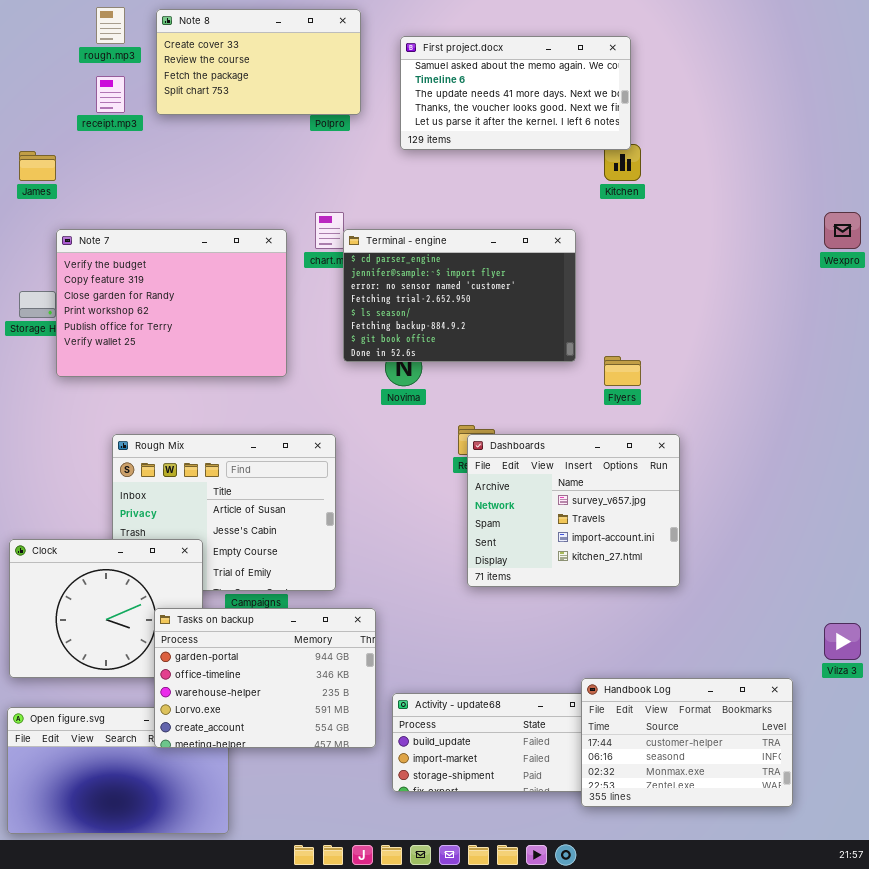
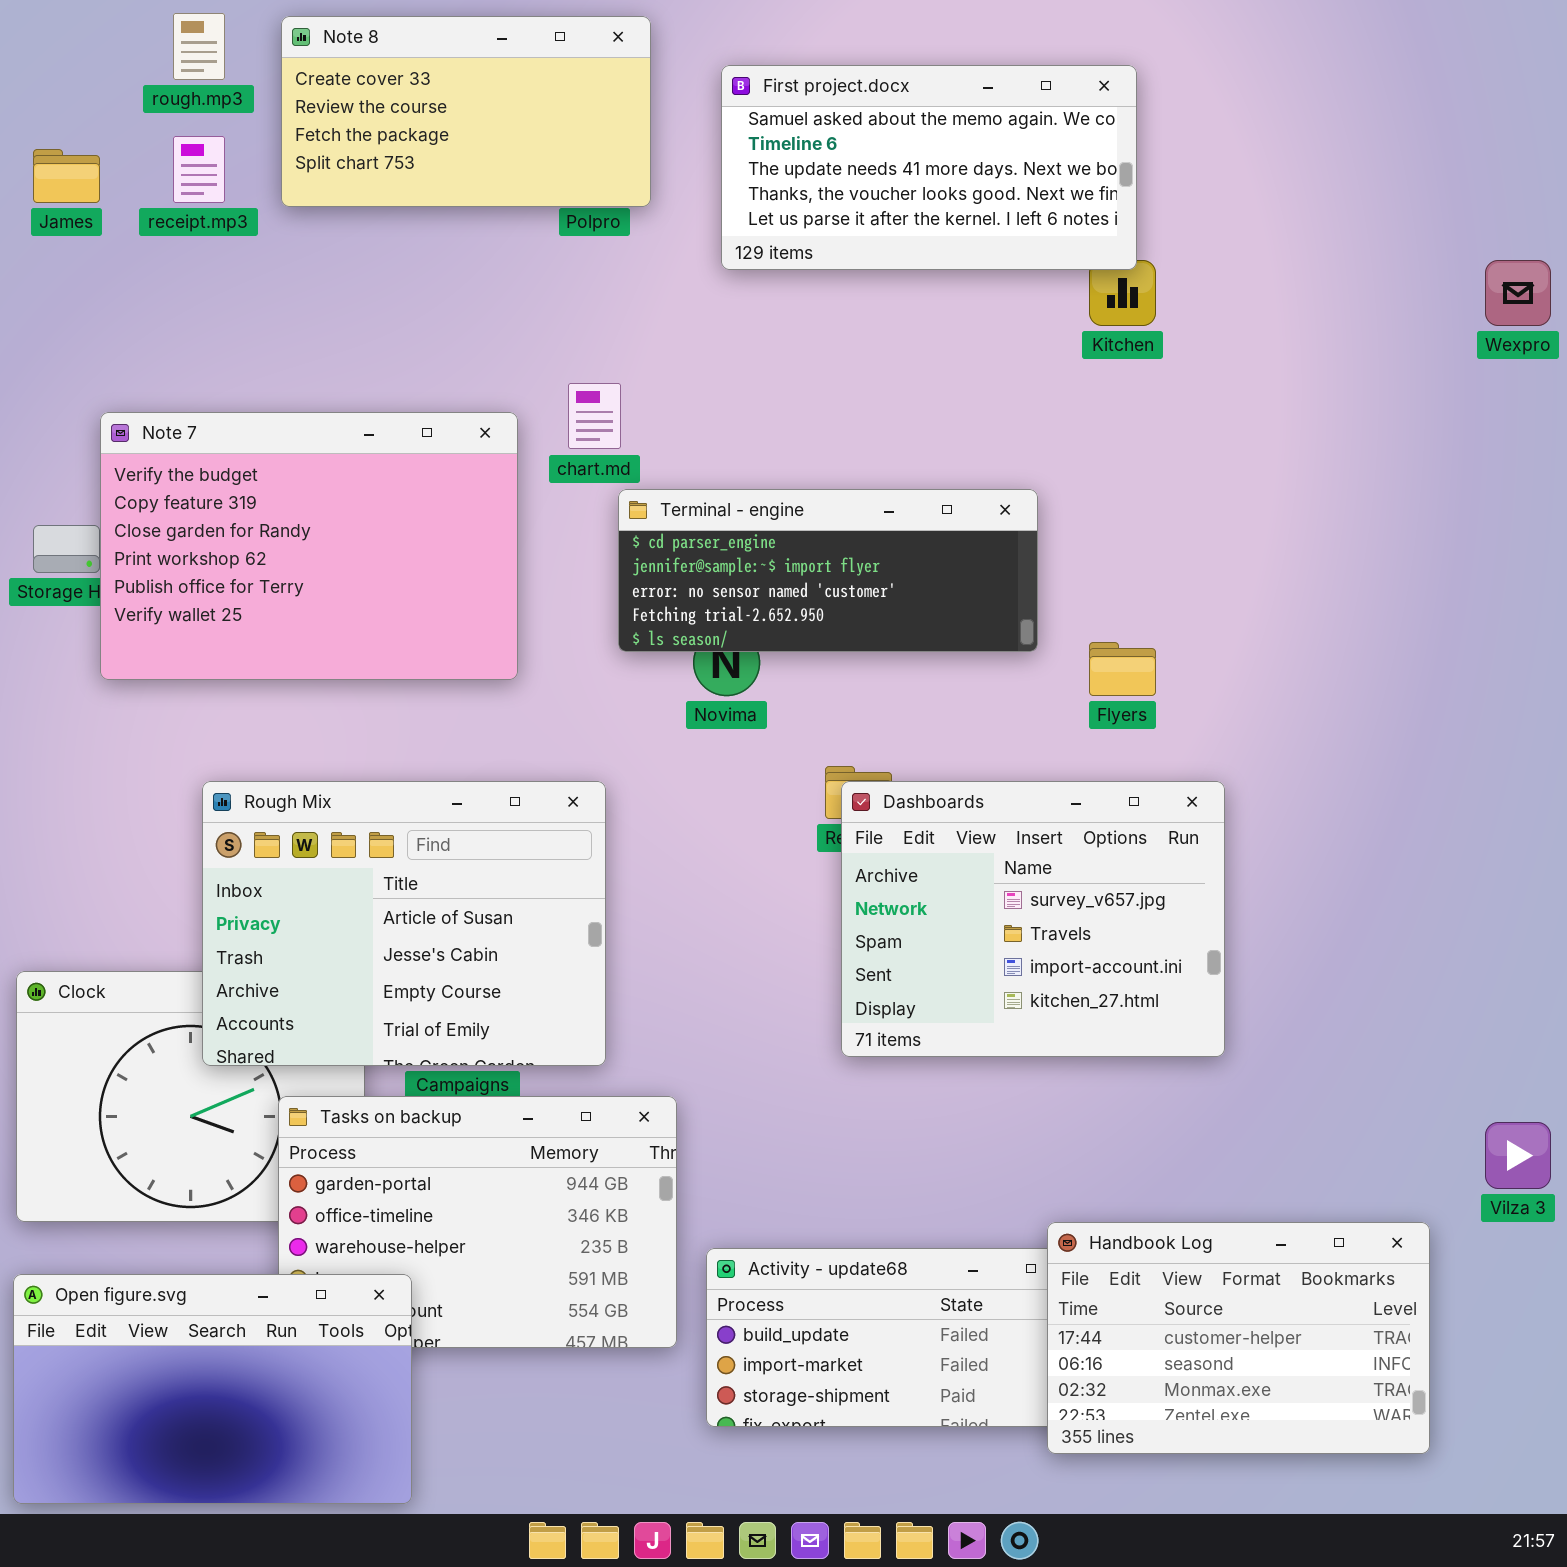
James: [19,151,56,181] -> [33,149,100,203], moved
Wexpro: [824,212,861,249] -> [1485,260,1551,326], moved
Terminal - engine: [343,229,576,362] -> [618,489,1038,652], resized
Rough Mix: [112,434,336,591] -> [202,781,606,1066], raised
Open figure.svg: [7,707,229,834] -> [13,1274,412,1504], raised

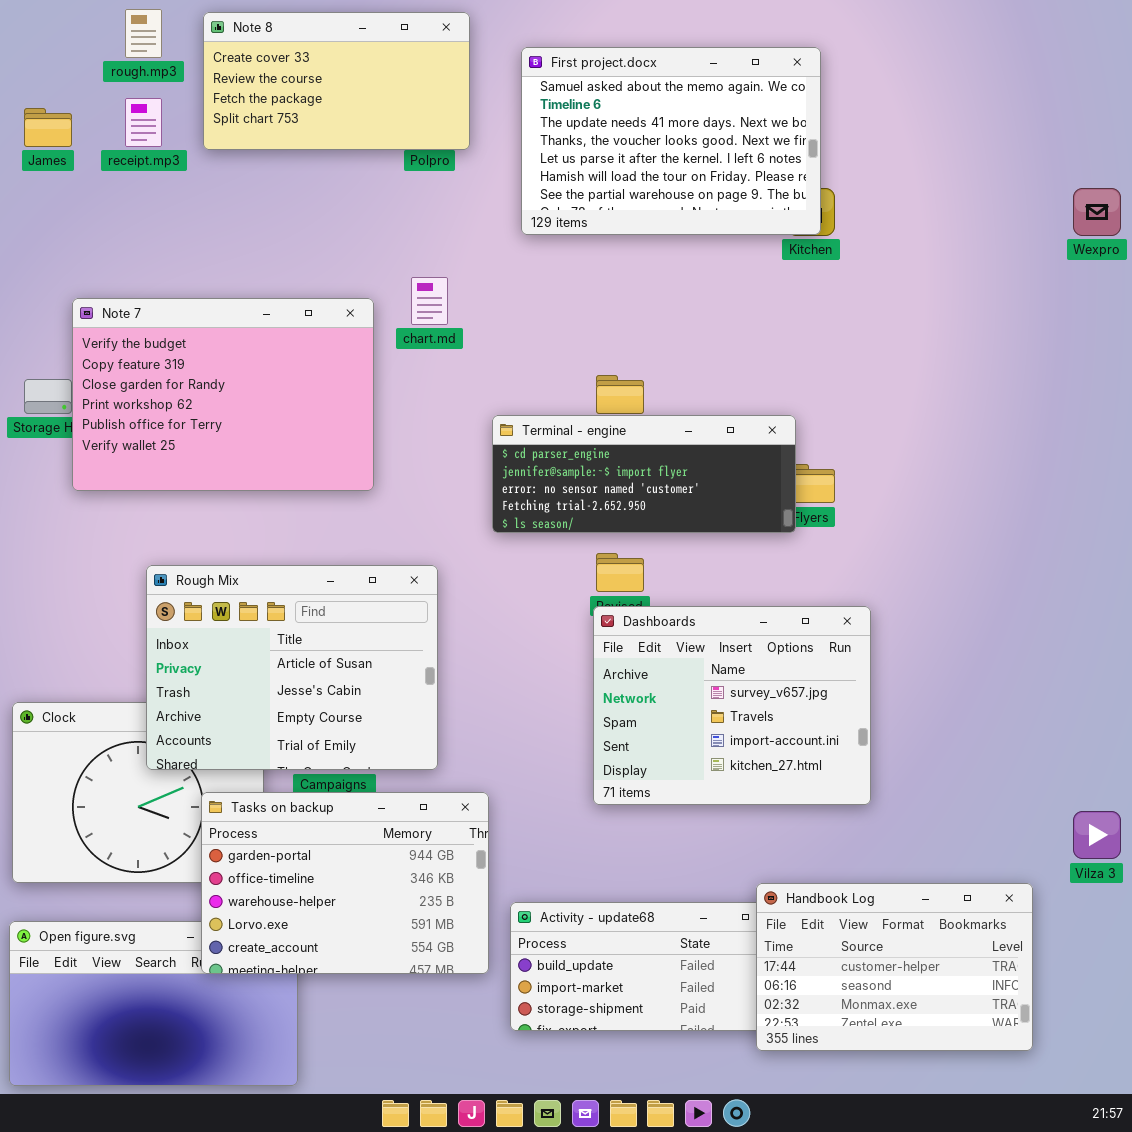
First project.docx: [721,65,1137,270] -> [521,47,821,235], resized
Terminal - engine: [618,489,1038,652] -> [492,415,796,533], moved
Dashboards: [841,781,1225,1057] -> [593,606,871,805], moved
Tasks on backup: [278,1096,677,1348] -> [201,792,489,974], raised

